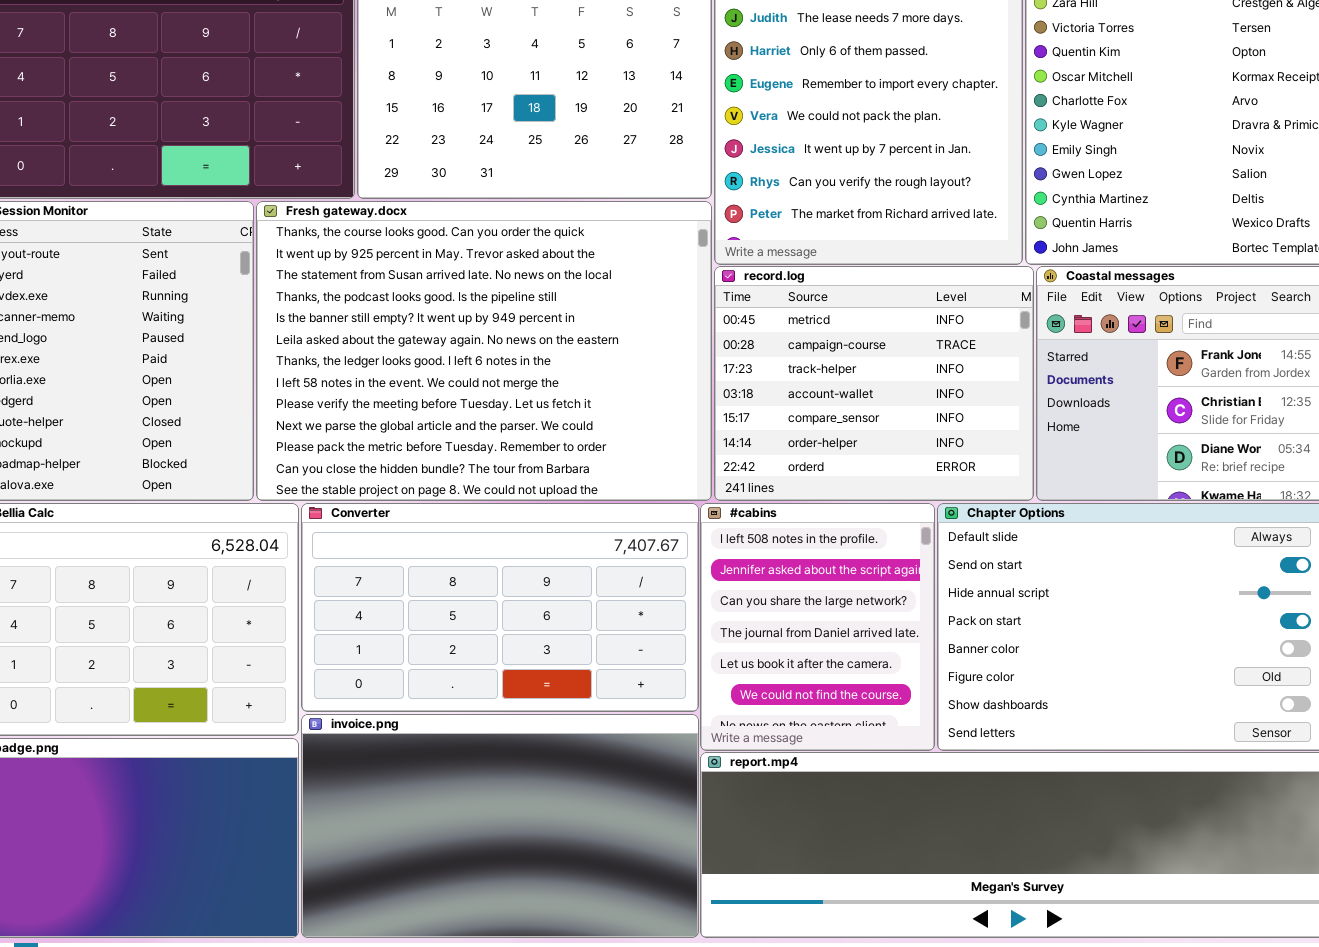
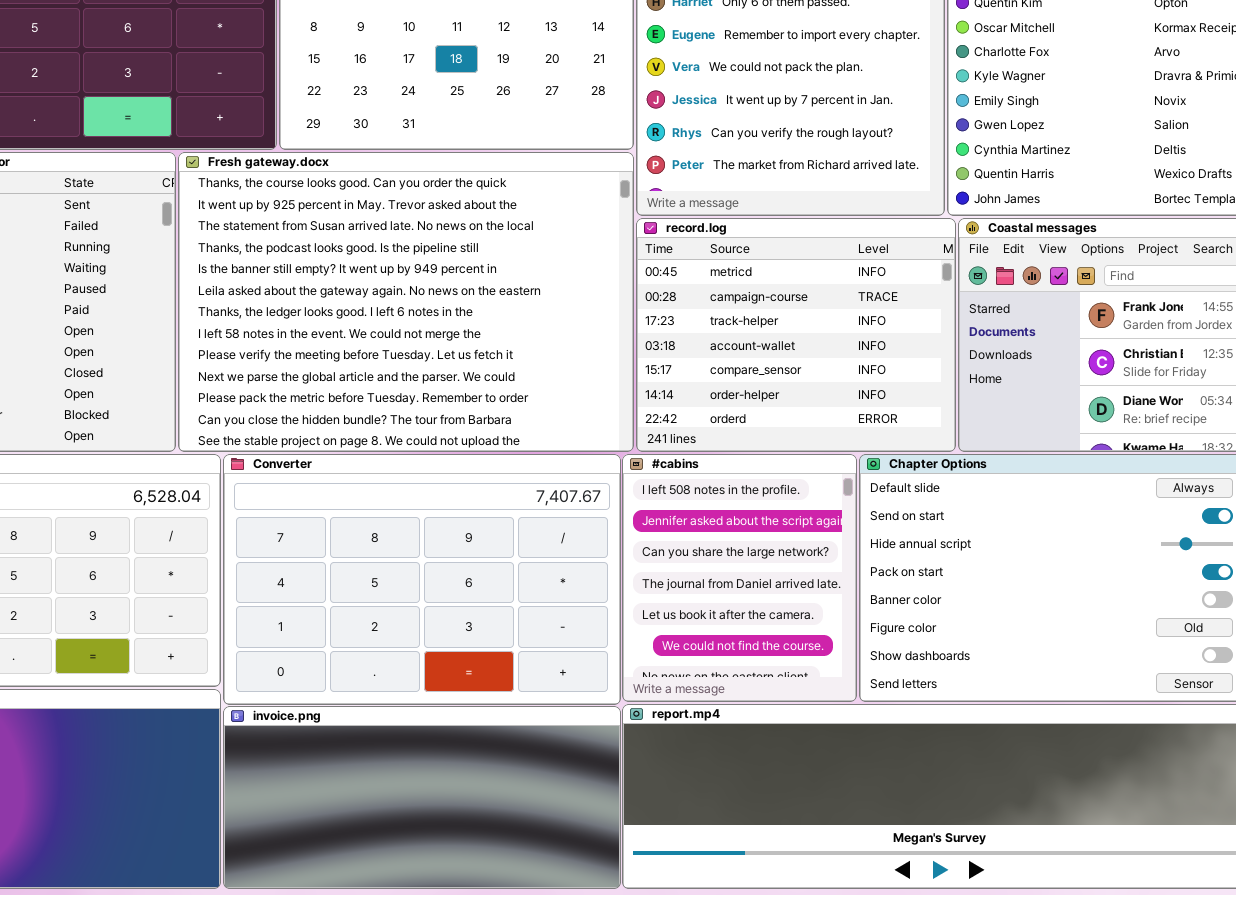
Converter: [301,503,699,712] -> [223,454,621,705], resized
invoice.png: [301,714,699,938] -> [223,706,621,889], resized

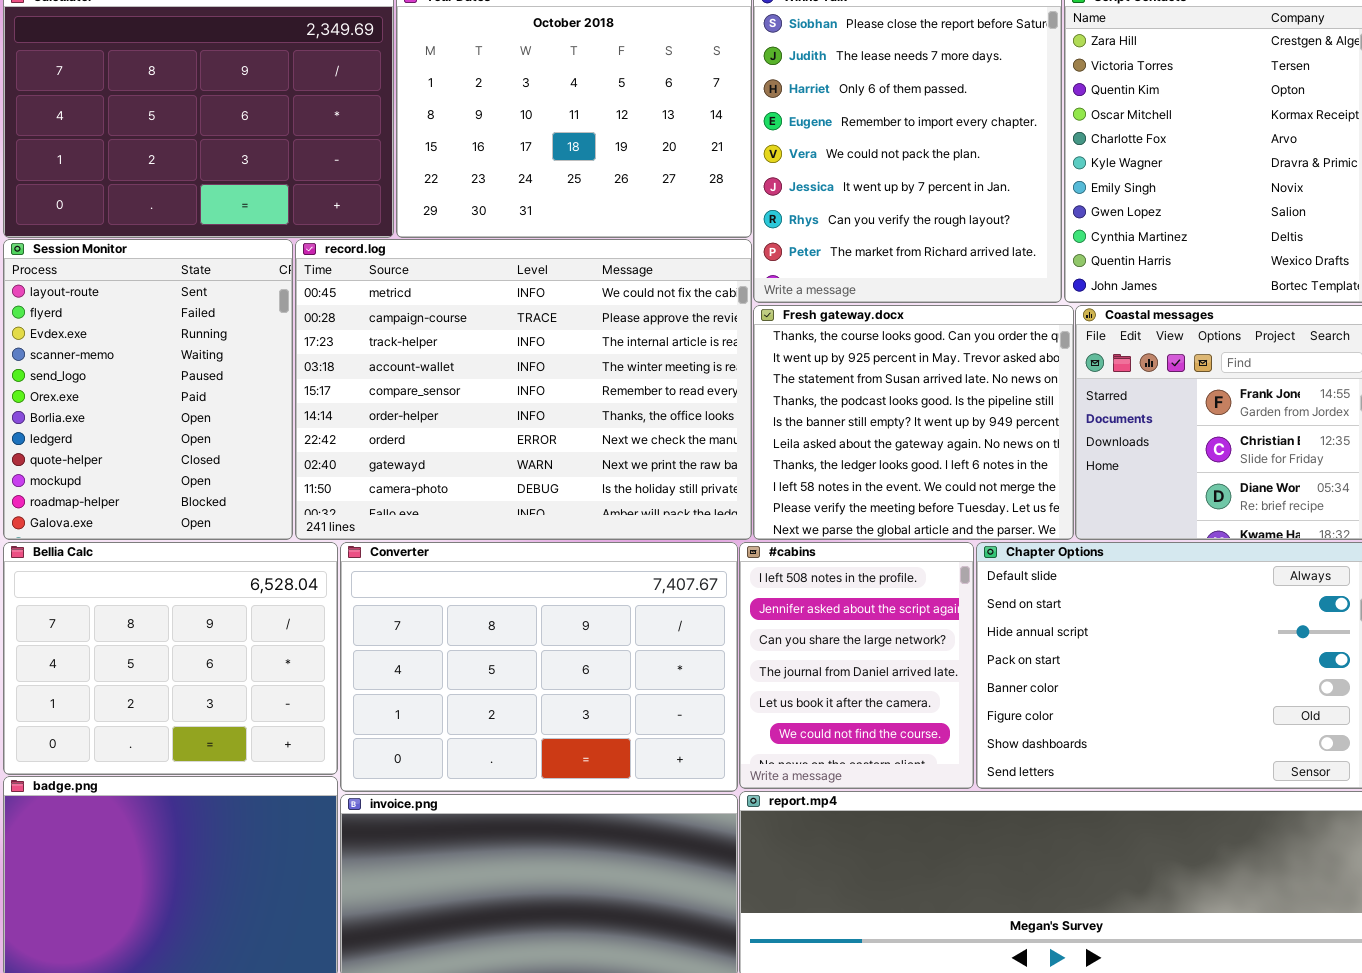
Fresh gateway.docx: [178,152,634,452] -> [753,305,1074,540], moved, resized
record.log: [636,218,956,452] -> [295,239,752,540], moved, resized

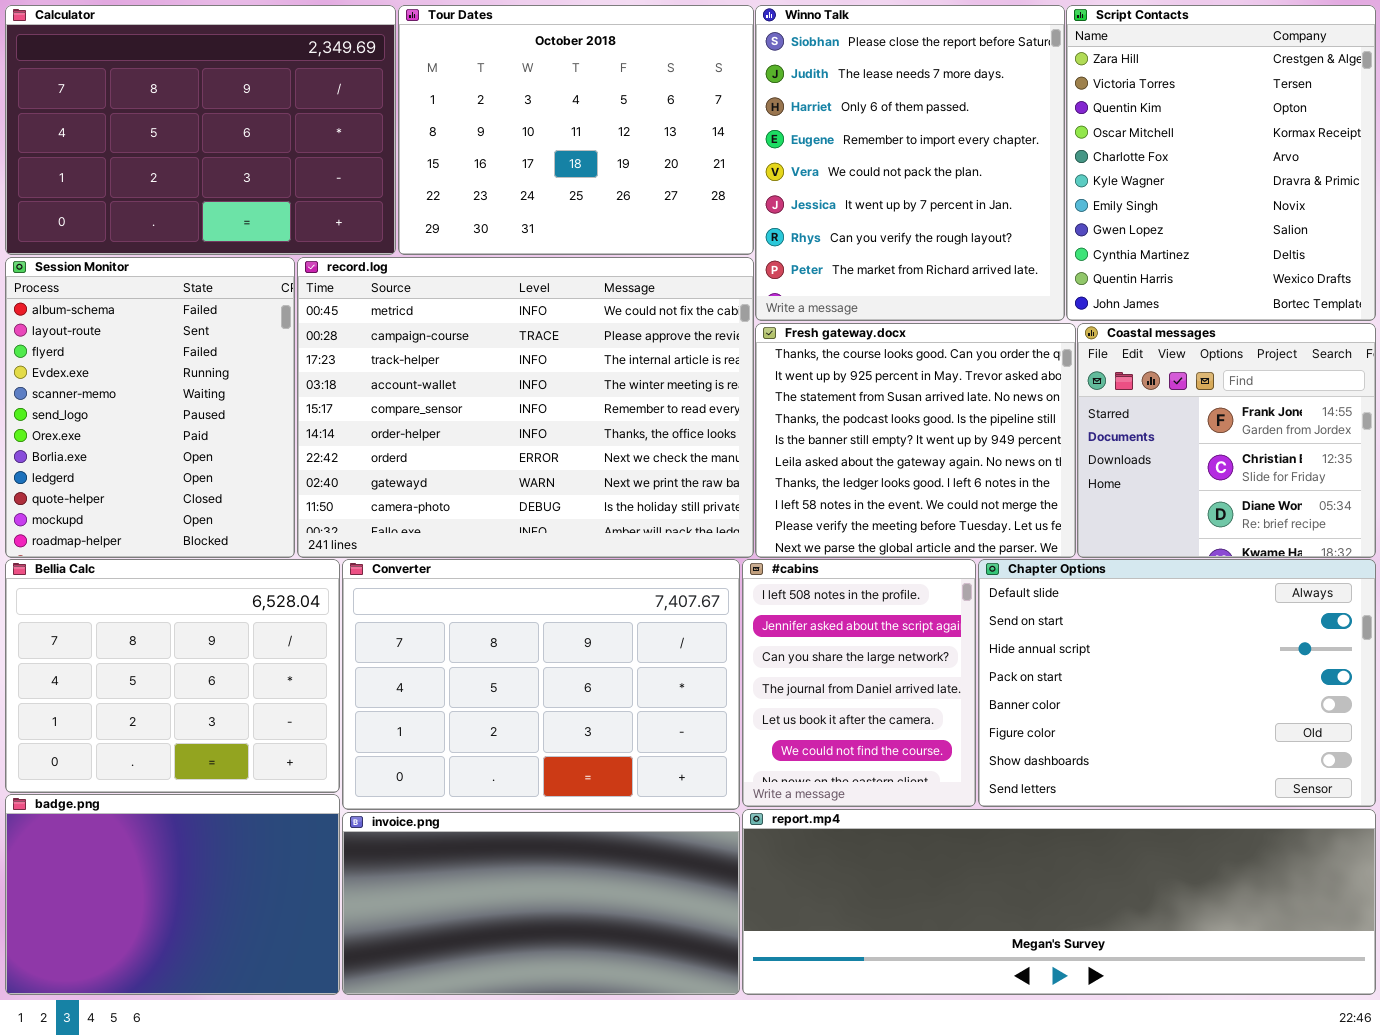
Session Monitor: [3,239,293,540] -> [5,257,295,558], scrolled up 1 row

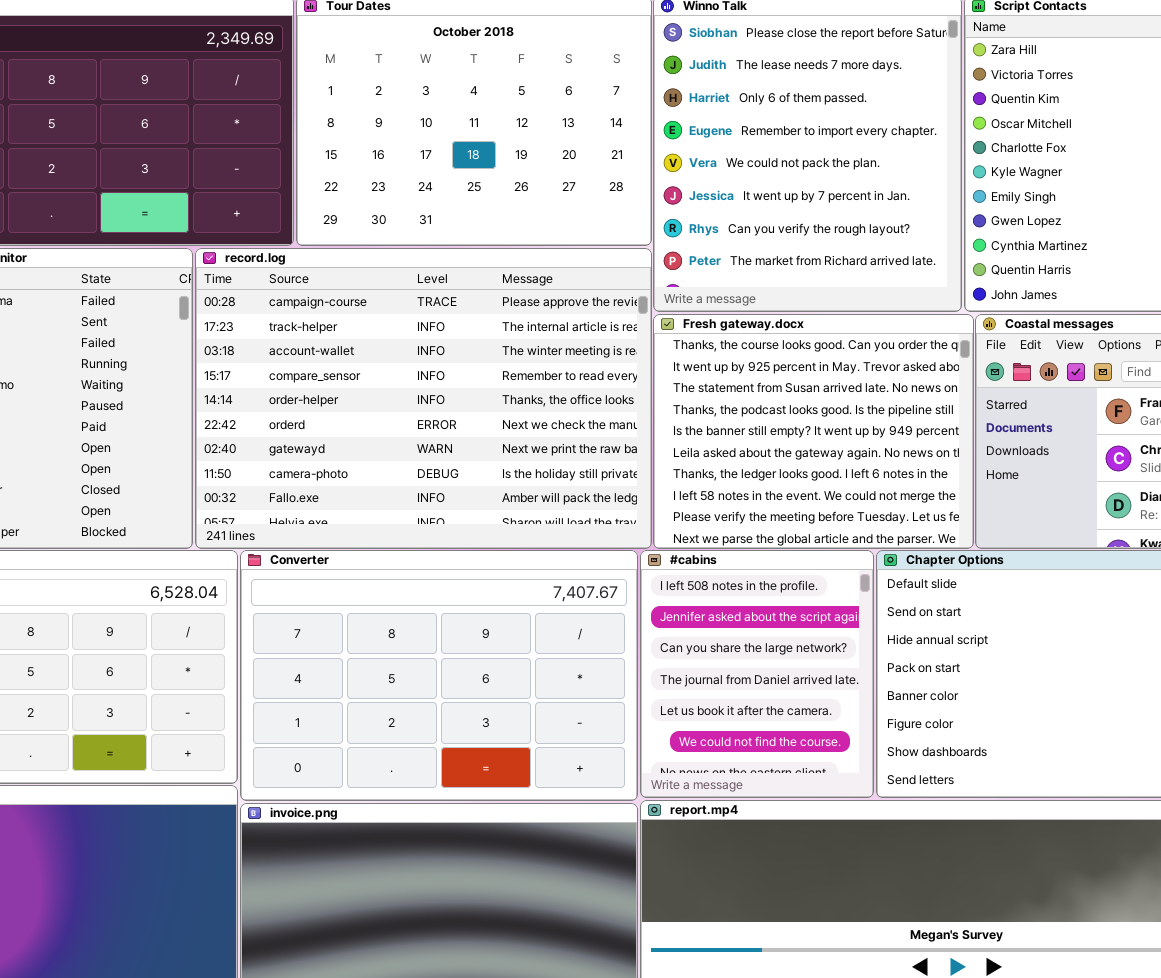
record.log: [297,257,754,558] -> [195,248,652,549], scrolled down 1 row

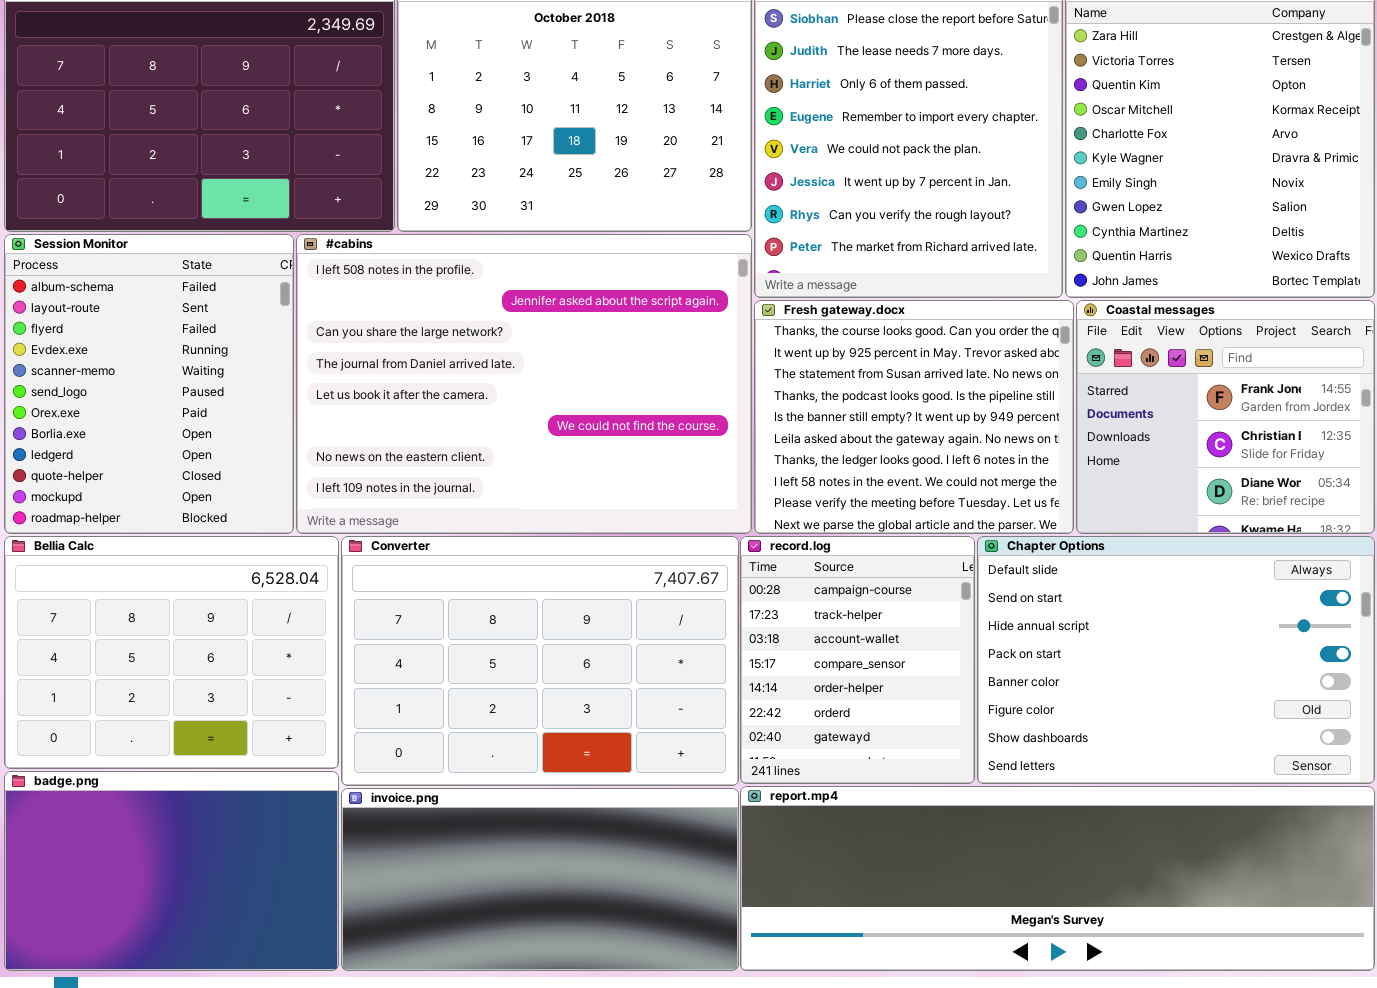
record.log: [195,248,652,549] -> [740,536,975,784], moved, resized
#cabins: [640,550,874,798] -> [296,234,752,534], moved, resized

